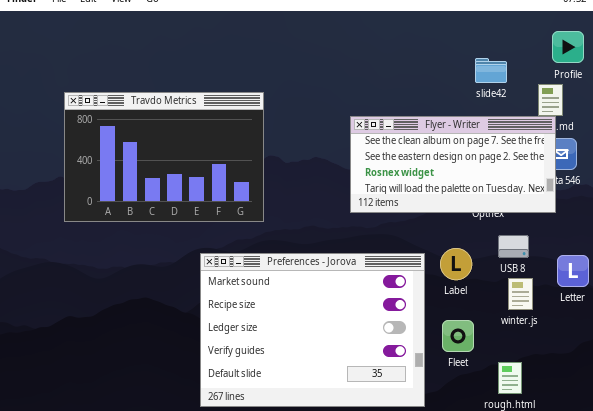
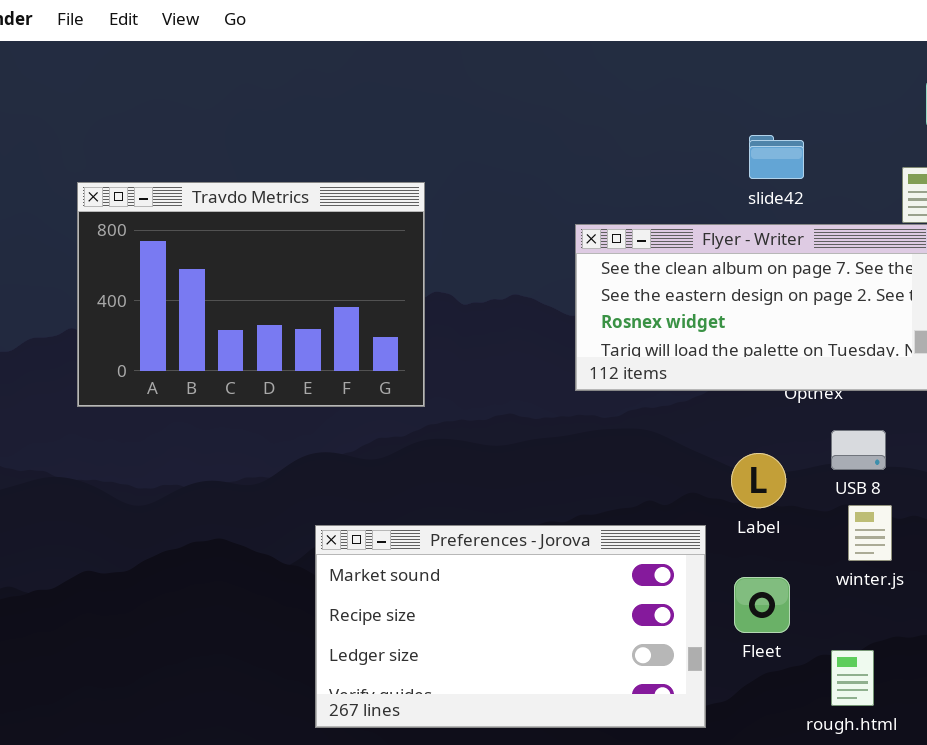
slide42: [475,58,507,83] -> [749,135,804,179], moved
Preferences - Jorova: [200,253,425,407] -> [315,525,706,728], resized

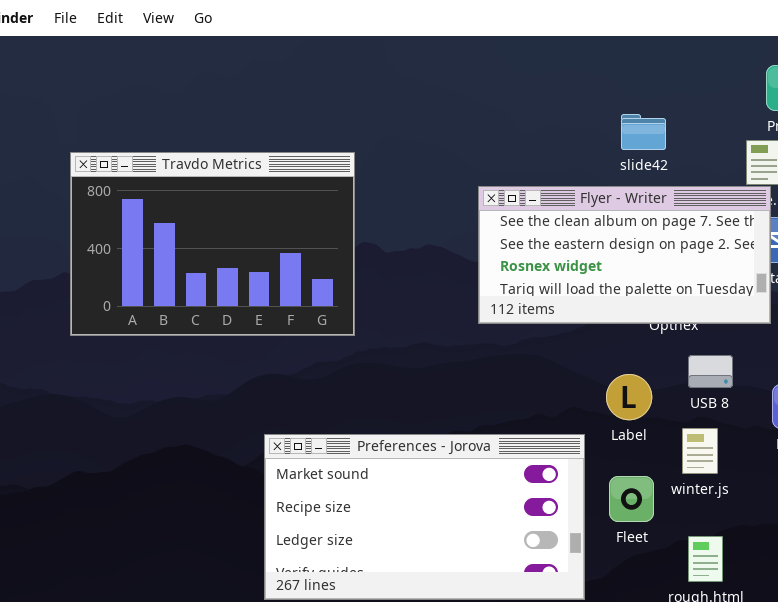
winter.js: [848,505,892,561] -> [682,428,718,474], moved

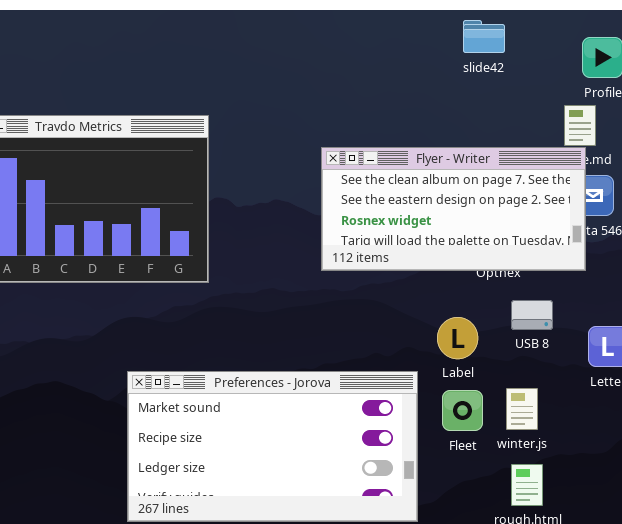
slide42: [621,114,666,150] -> [463,20,505,53], moved
winter.js: [682,428,718,474] -> [506,388,538,430], moved
Fleet: [609,476,654,522] -> [442,390,483,431], moved

